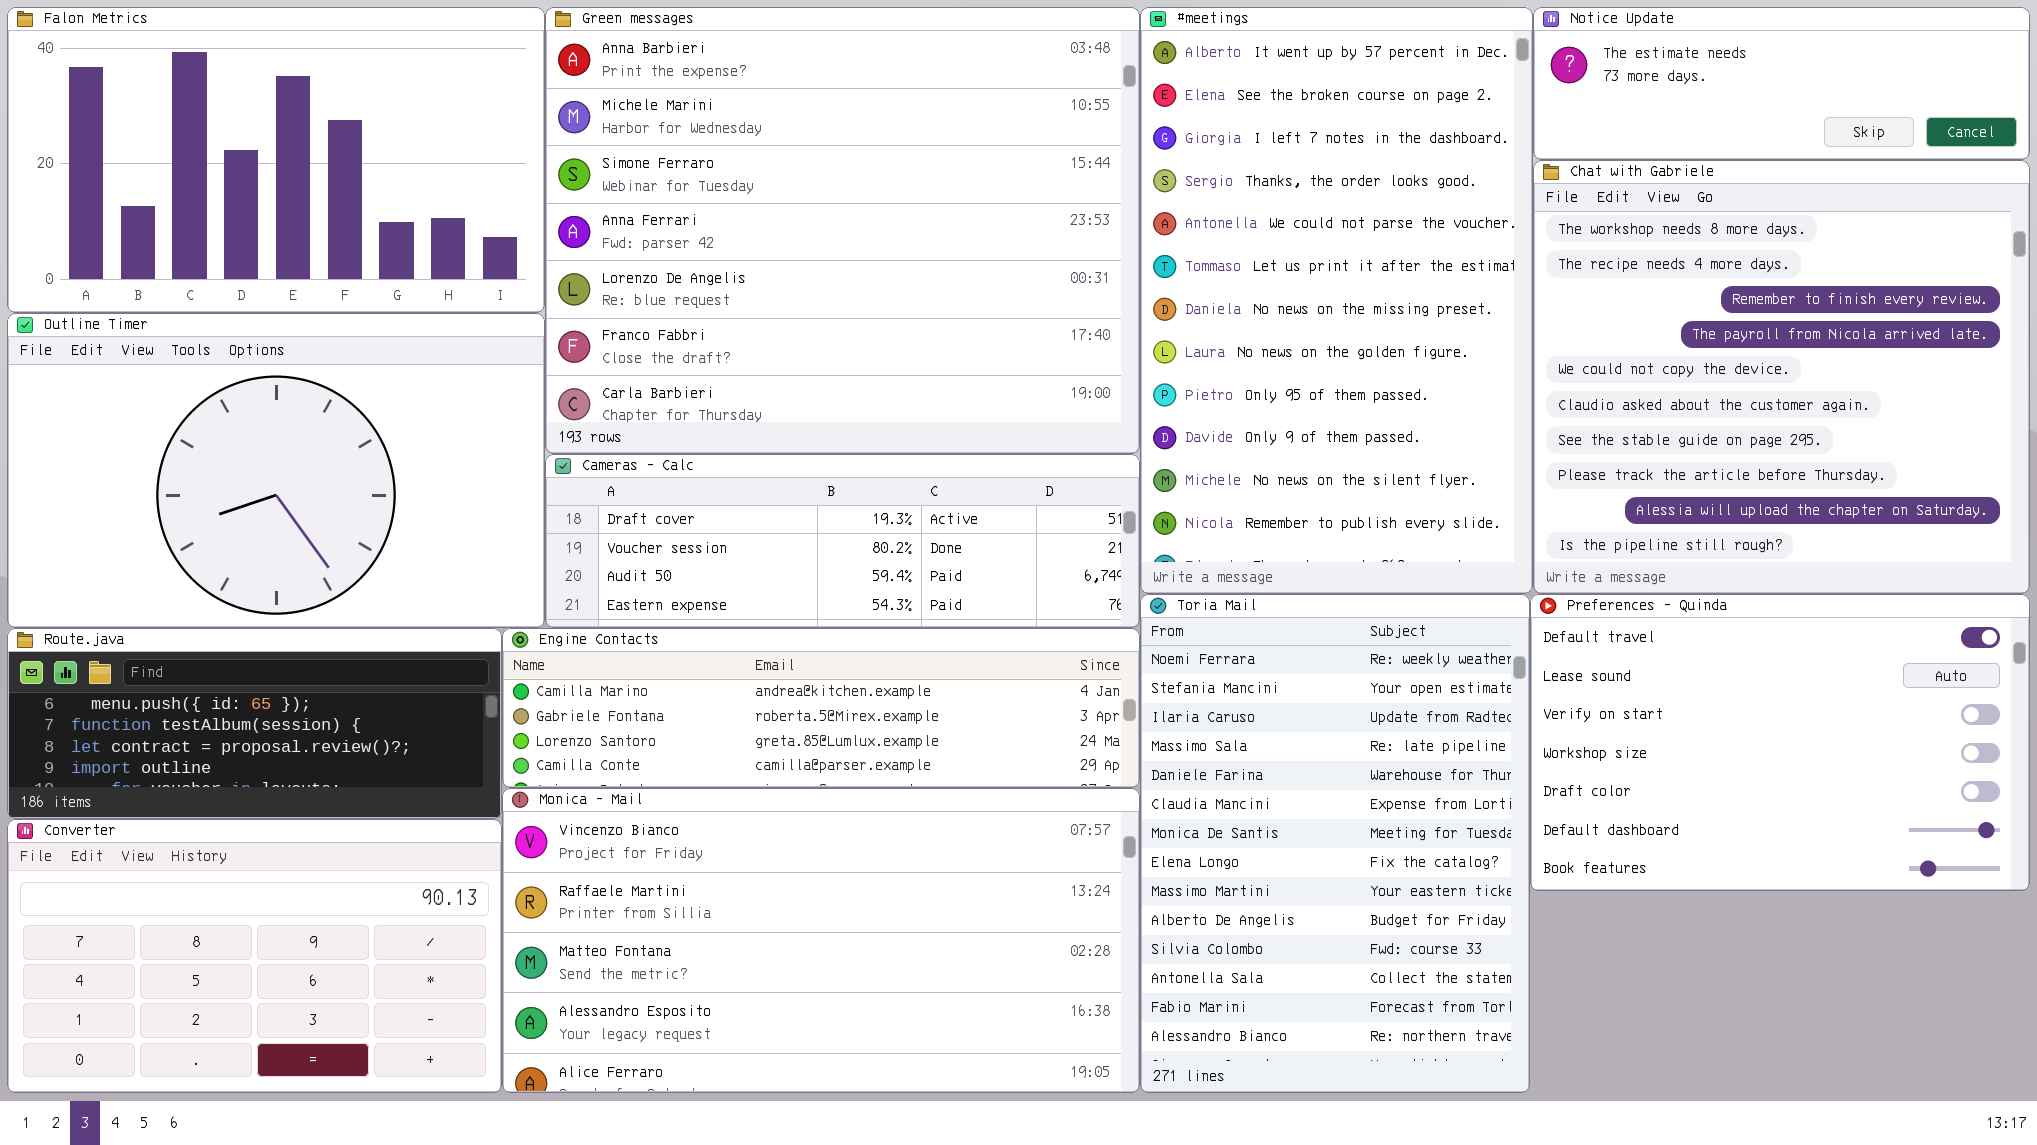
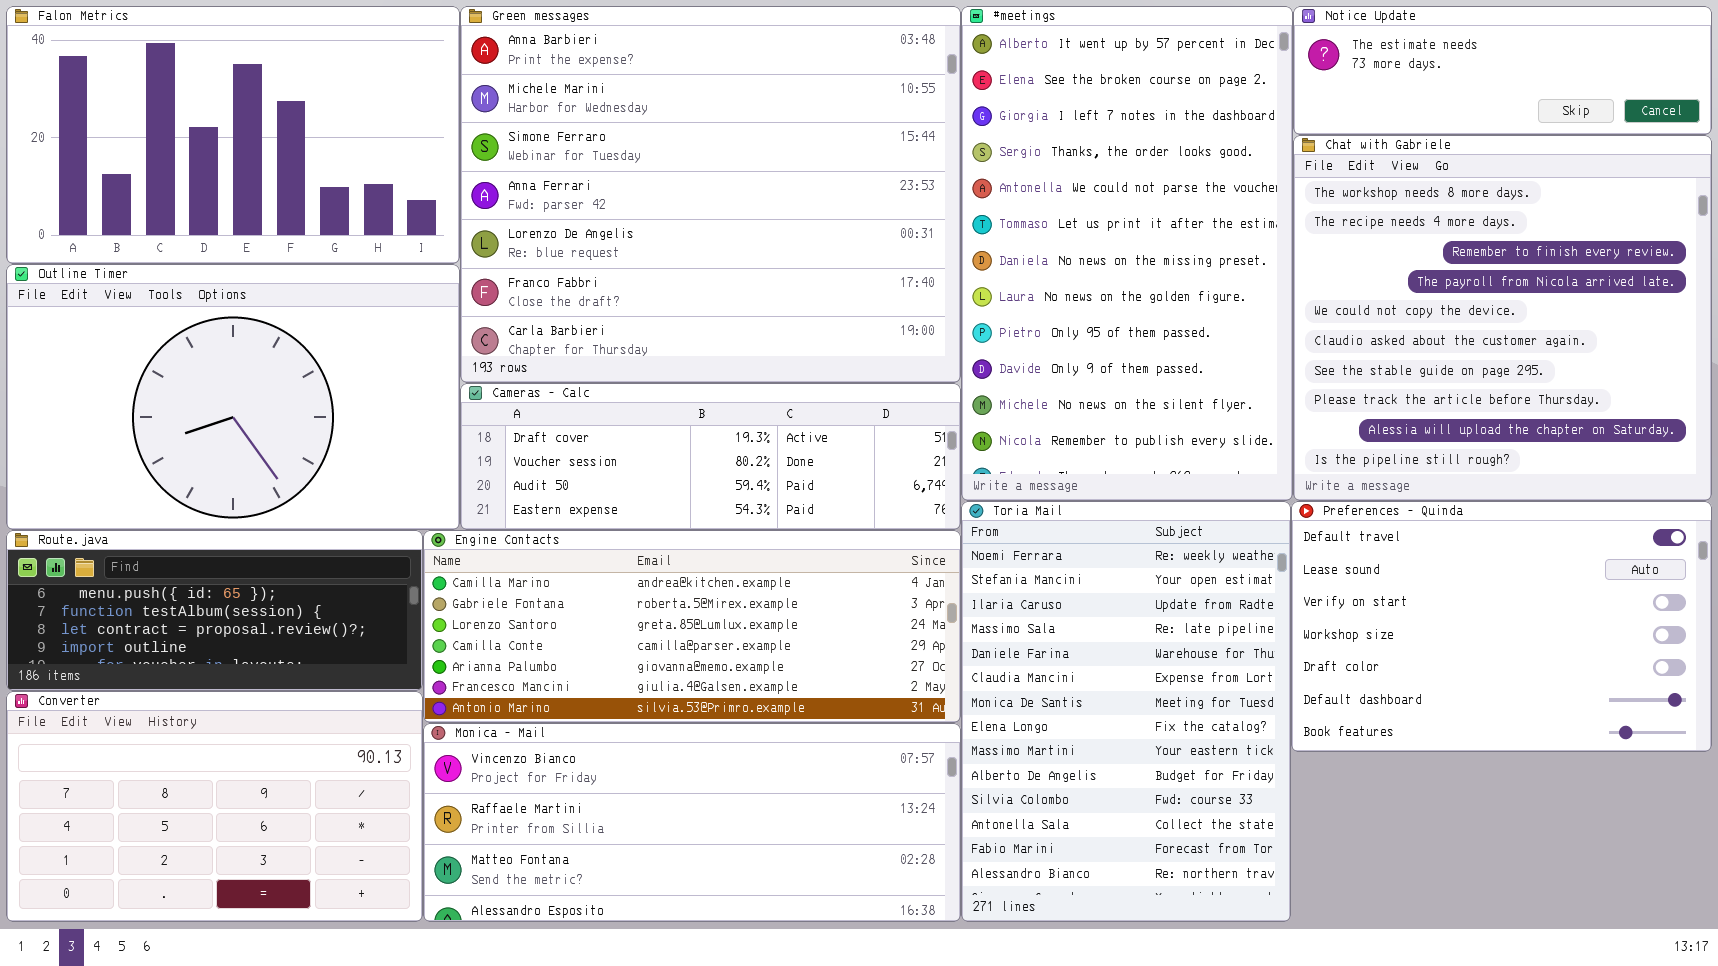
Engine Contacts: [502,628,1140,788] -> [423,530,961,723], resized
Monica - Mail: [502,788,1140,1093] -> [423,723,961,922], resized

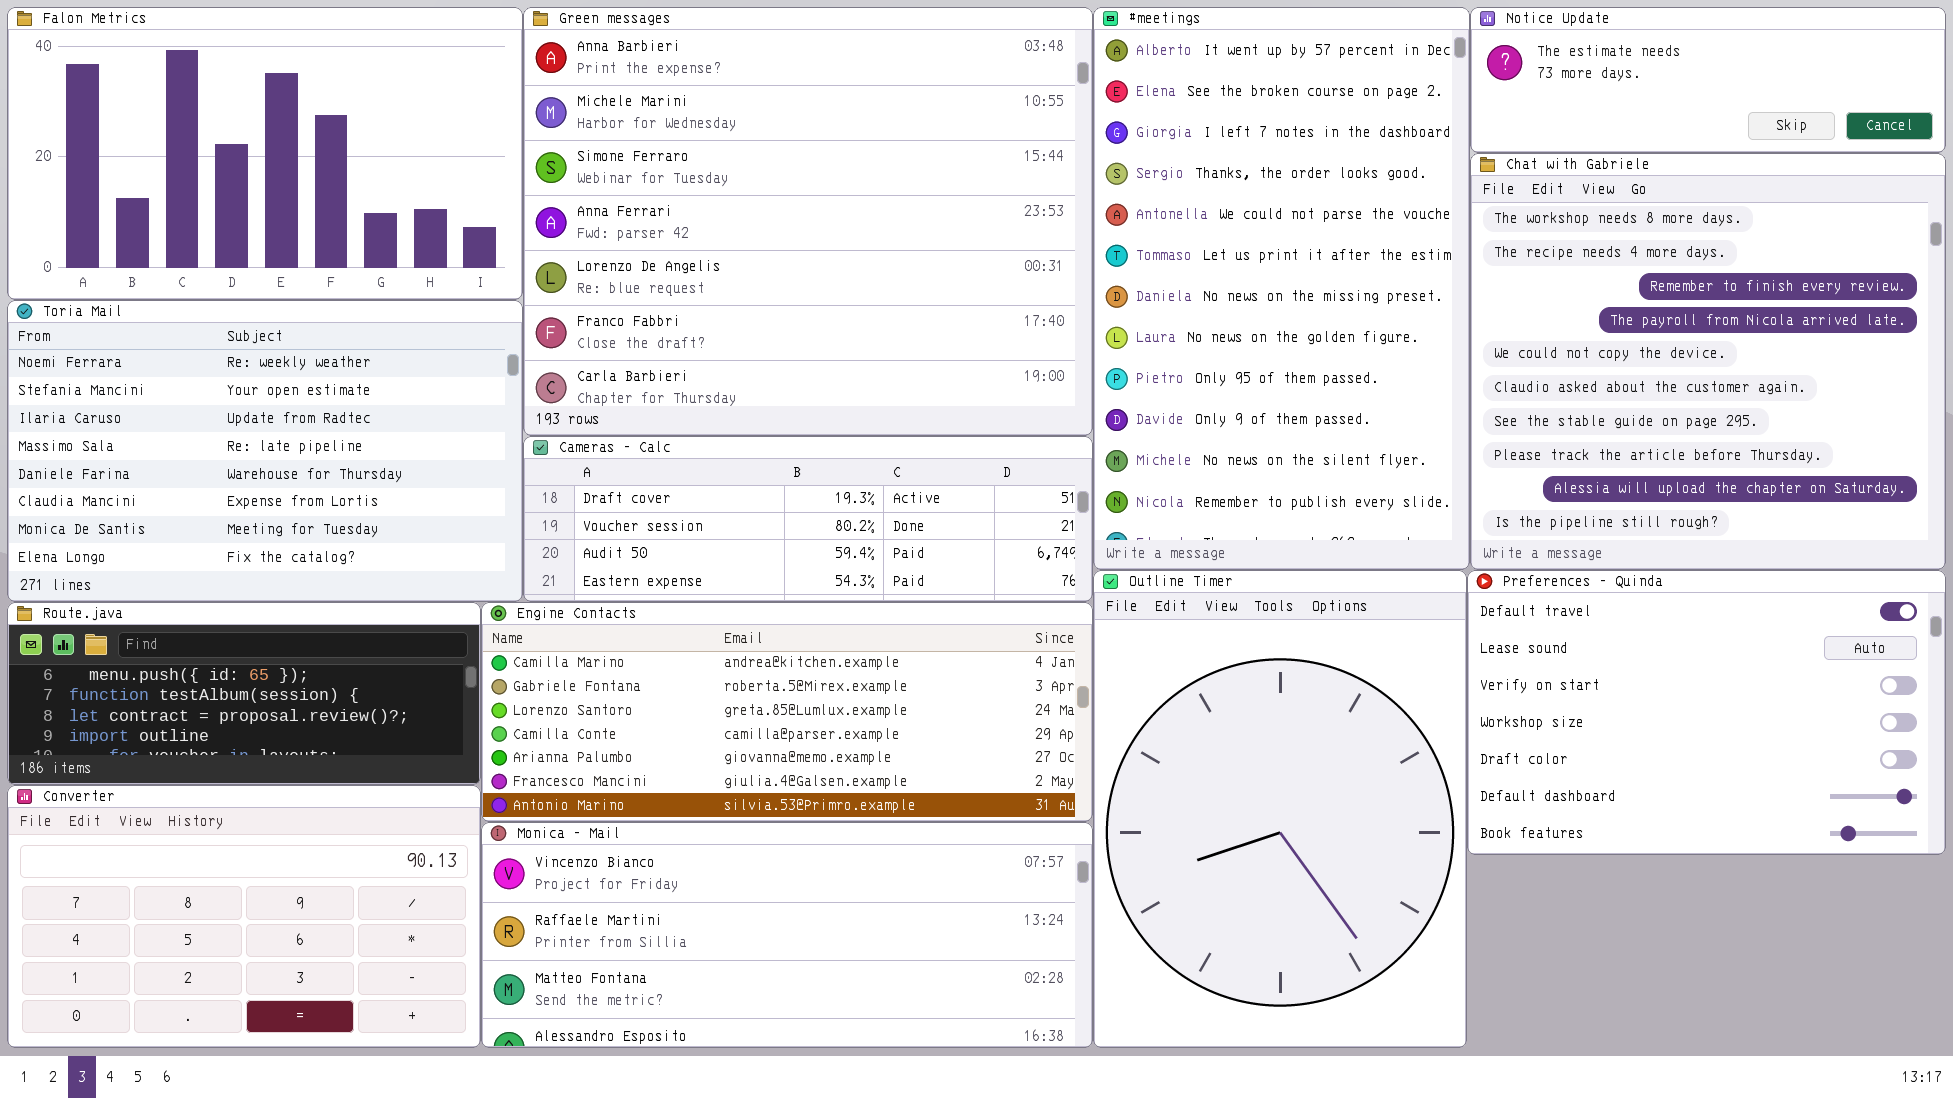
Outline Timer: [6,264,460,530] -> [1093,570,1467,1048], moved, resized
Toria Mail: [961,501,1291,922] -> [7,300,523,602], moved, resized

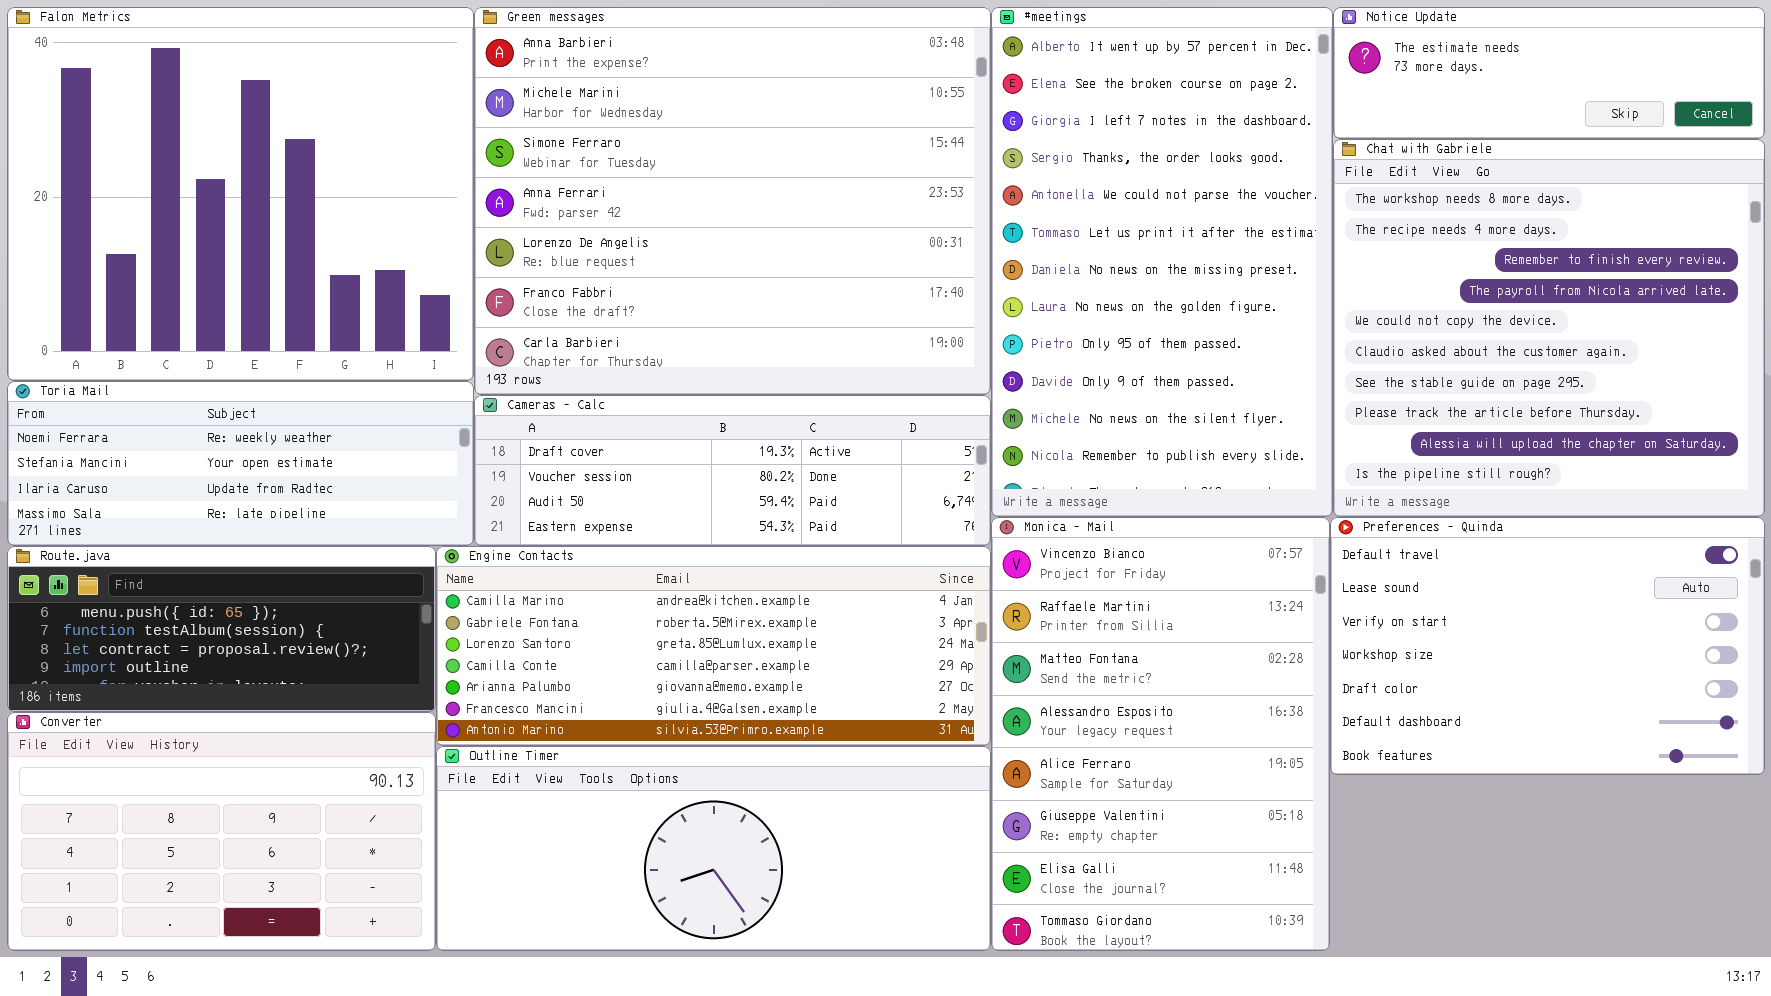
Falon Metrics: [7,7,523,300] -> [7,7,474,381], resized
Toria Mail: [7,300,523,602] -> [7,381,474,546], resized
Outline Timer: [1093,570,1467,1048] -> [436,746,991,951], moved, resized
Monica - Mail: [481,822,1093,1048] -> [991,517,1330,951], moved, resized

